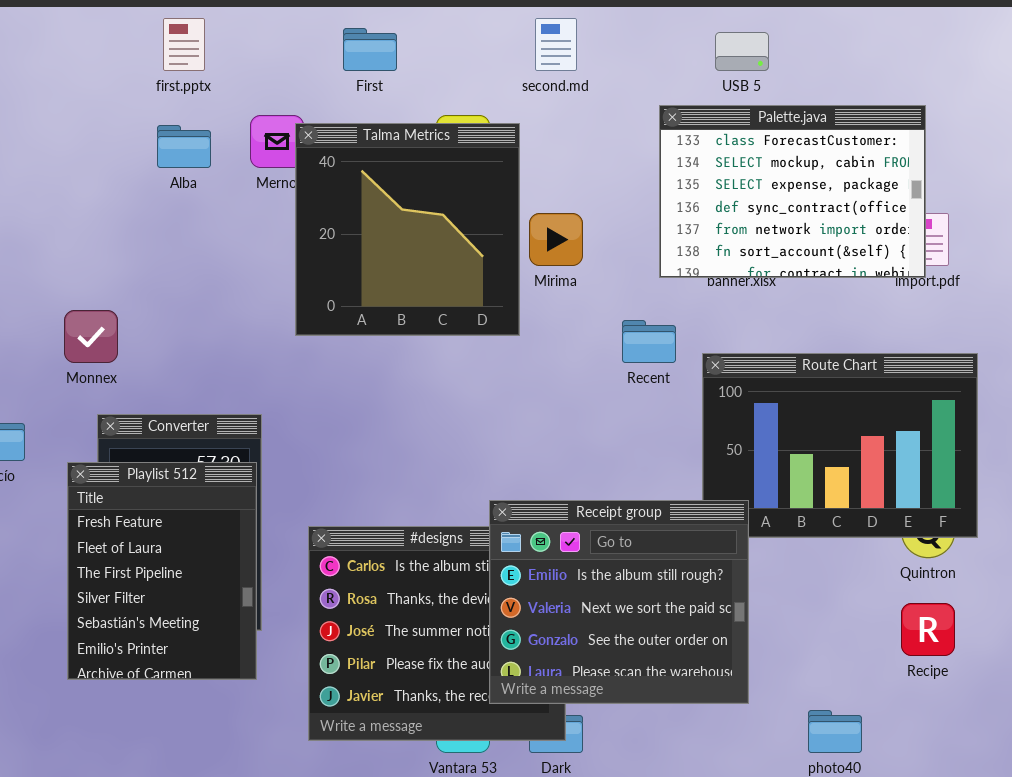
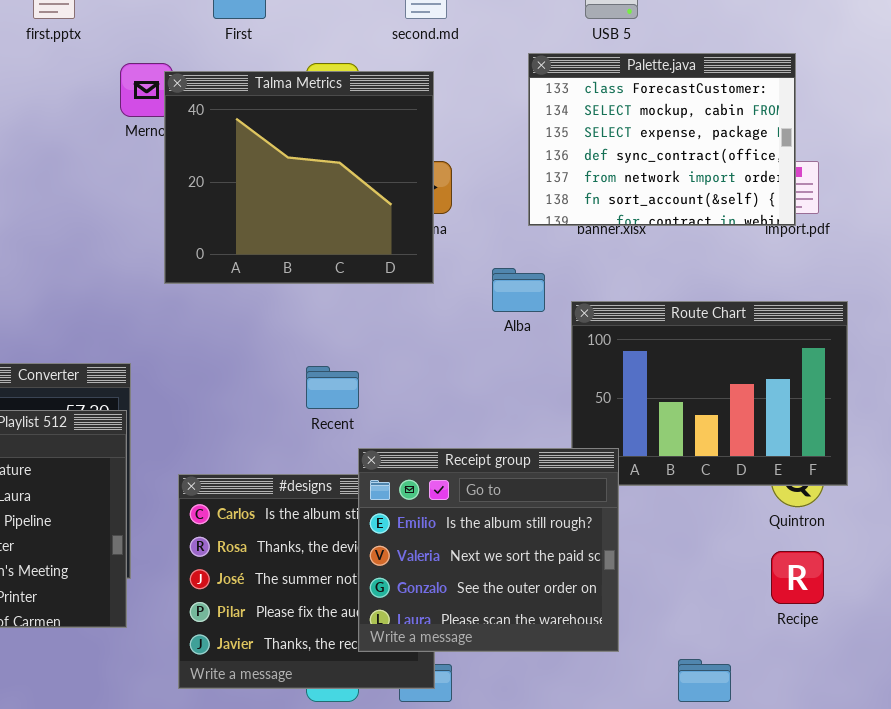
Talma Metrics: [295,123,520,336] -> [164,71,434,284], resized
Alba: [157,125,211,168] -> [492,268,545,312], moved
Recent: [622,320,676,363] -> [306,366,359,409], moved

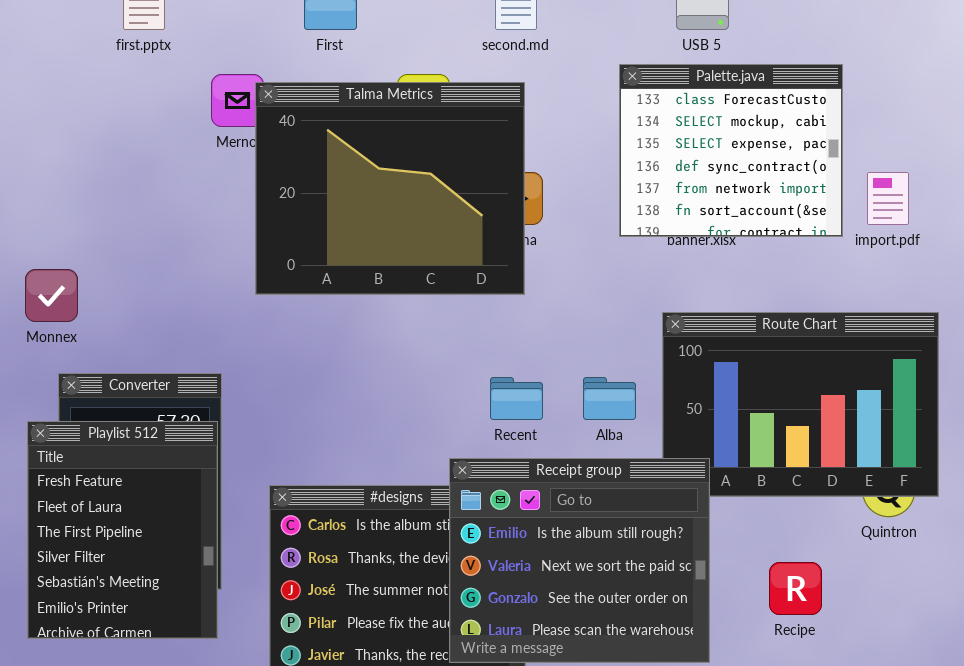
Palette.java: [528,53,796,226] -> [619,64,843,237], resized
Alba: [492,268,545,312] -> [583,377,636,420], moved
Recent: [306,366,359,409] -> [490,377,543,420], moved
Recipe: [771,551,824,604] -> [769,562,822,615], moved

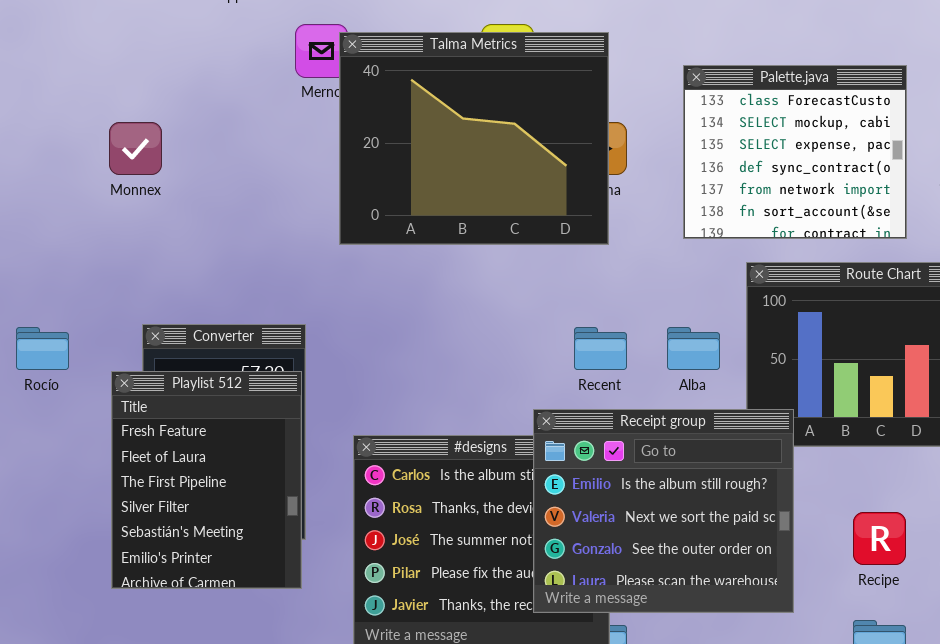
Palette.java: [619,64,843,237] -> [683,65,907,239], moved
Monnex: [25,269,78,322] -> [109,122,162,175], moved

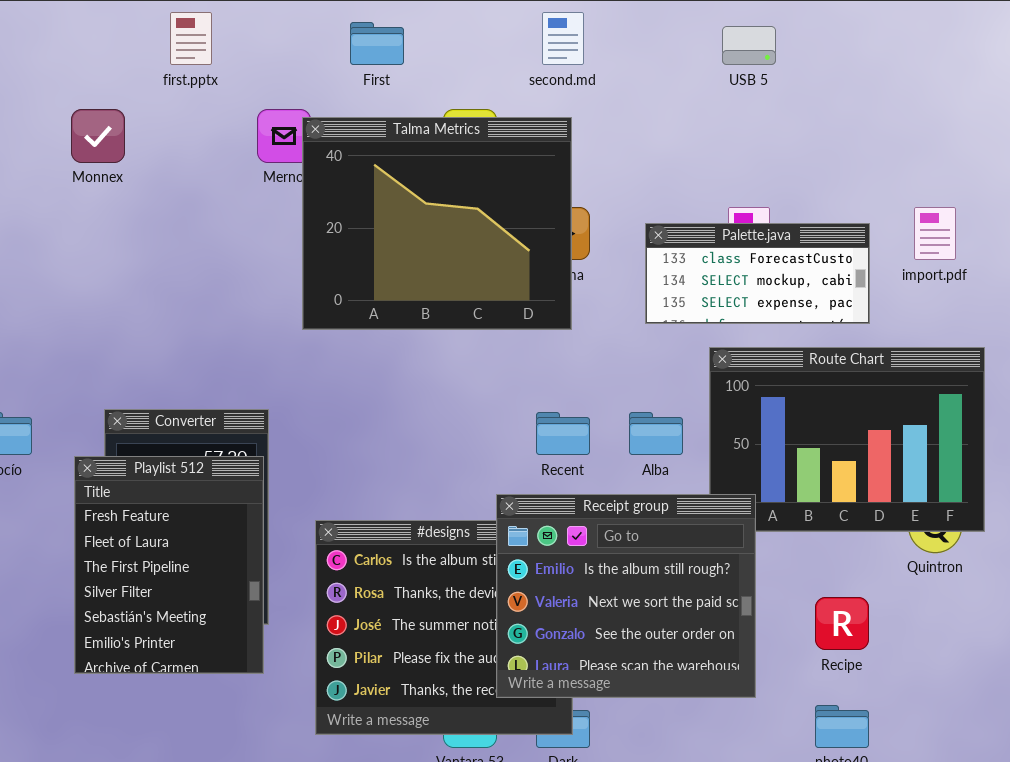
Palette.java: [683,65,907,239] -> [645,223,870,324], resized
Monnex: [109,122,162,175] -> [71,109,125,163], moved

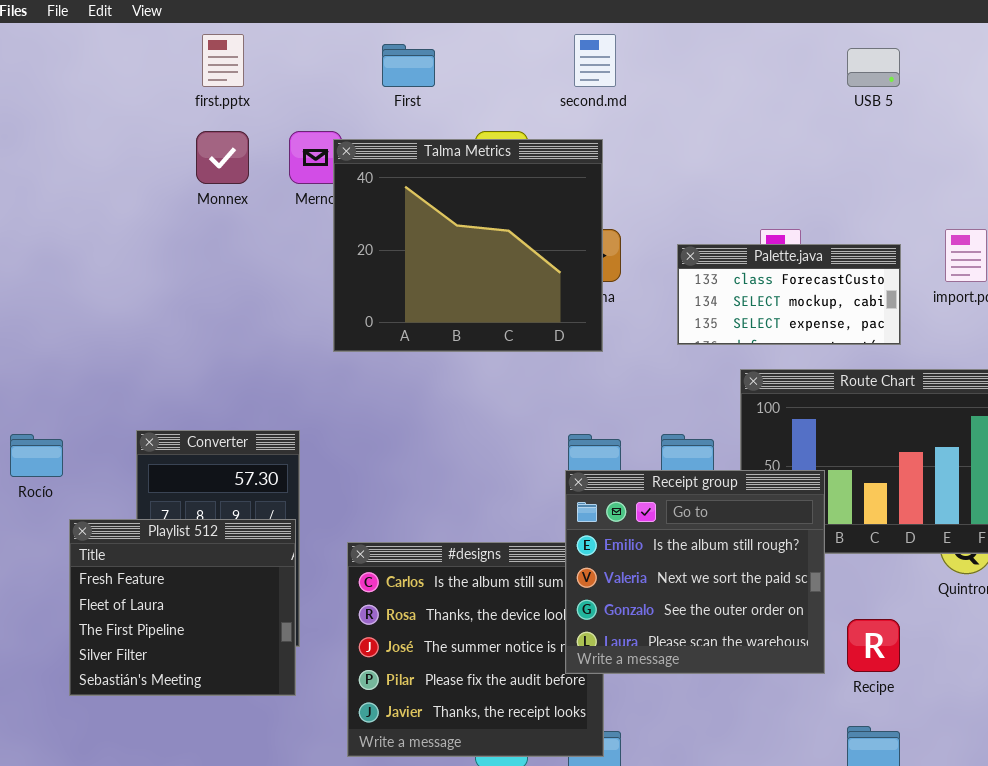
USB 5: [722,26,776,65] -> [847,48,900,87], moved
Monnex: [71,109,125,163] -> [196,131,249,184], moved
Playlist 512: [74,456,264,674] -> [69,519,296,696], resized
Receipt group: [496,494,756,698] -> [565,470,825,674], moved

